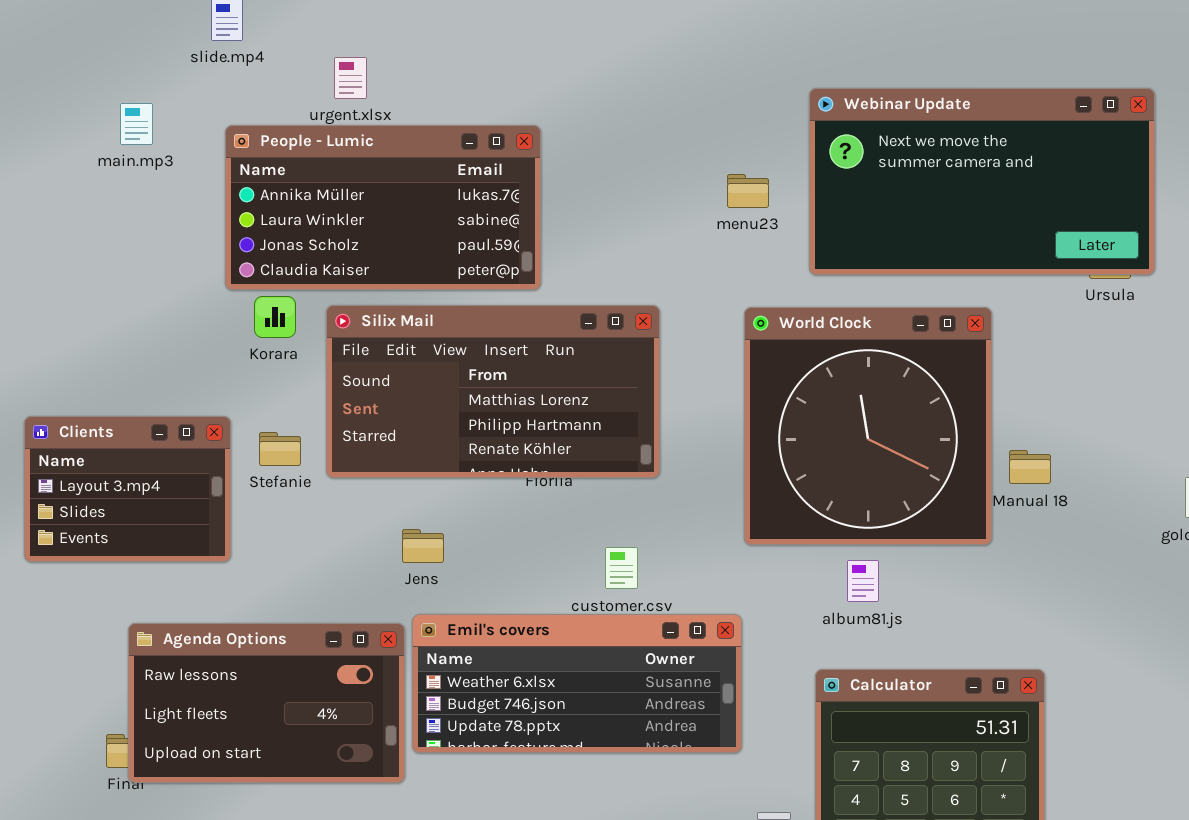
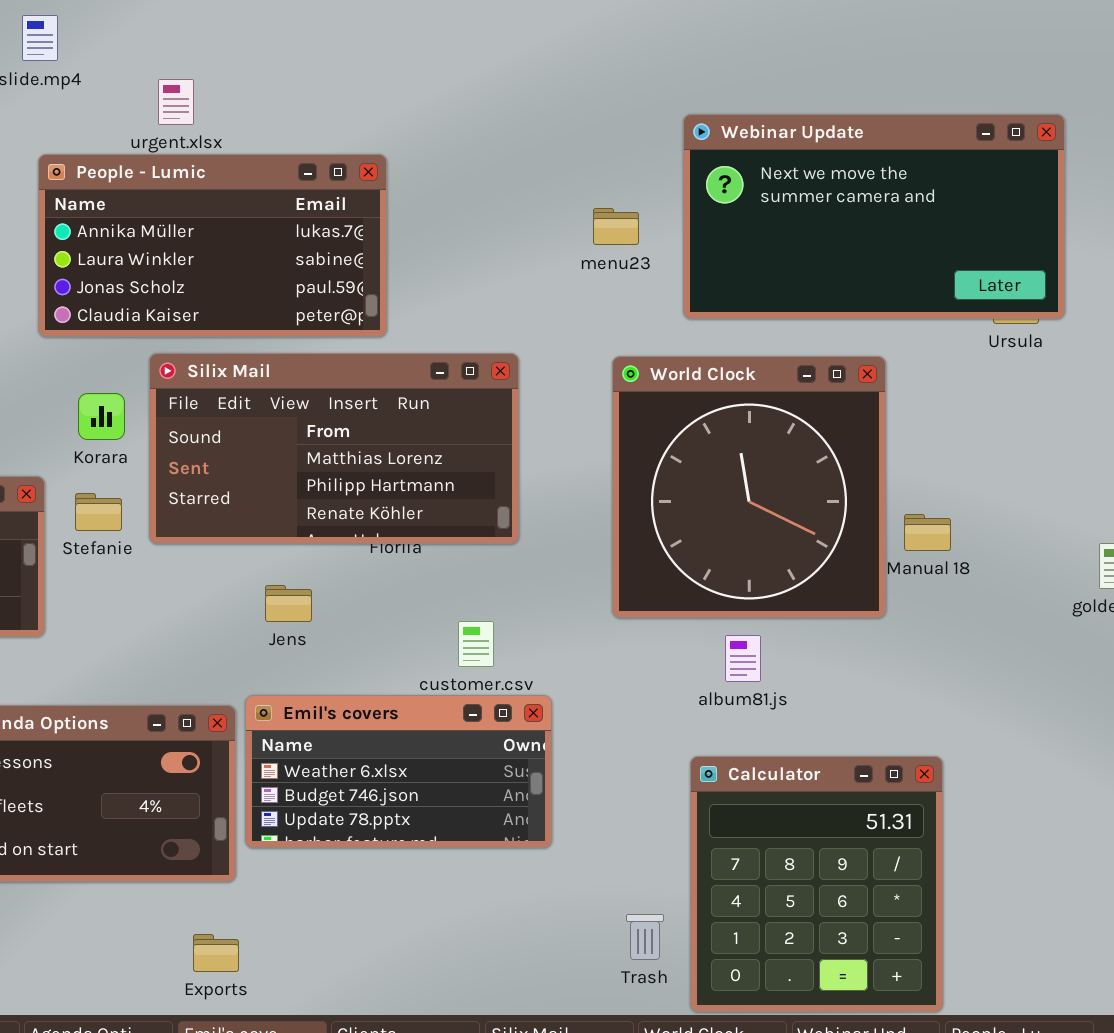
Korara: [254,296,296,338] -> [78,393,125,440], moved
Jens: [402,529,444,563] -> [265,585,312,622], moved
Emil's covers: [412,614,742,753] -> [245,695,552,848], resized

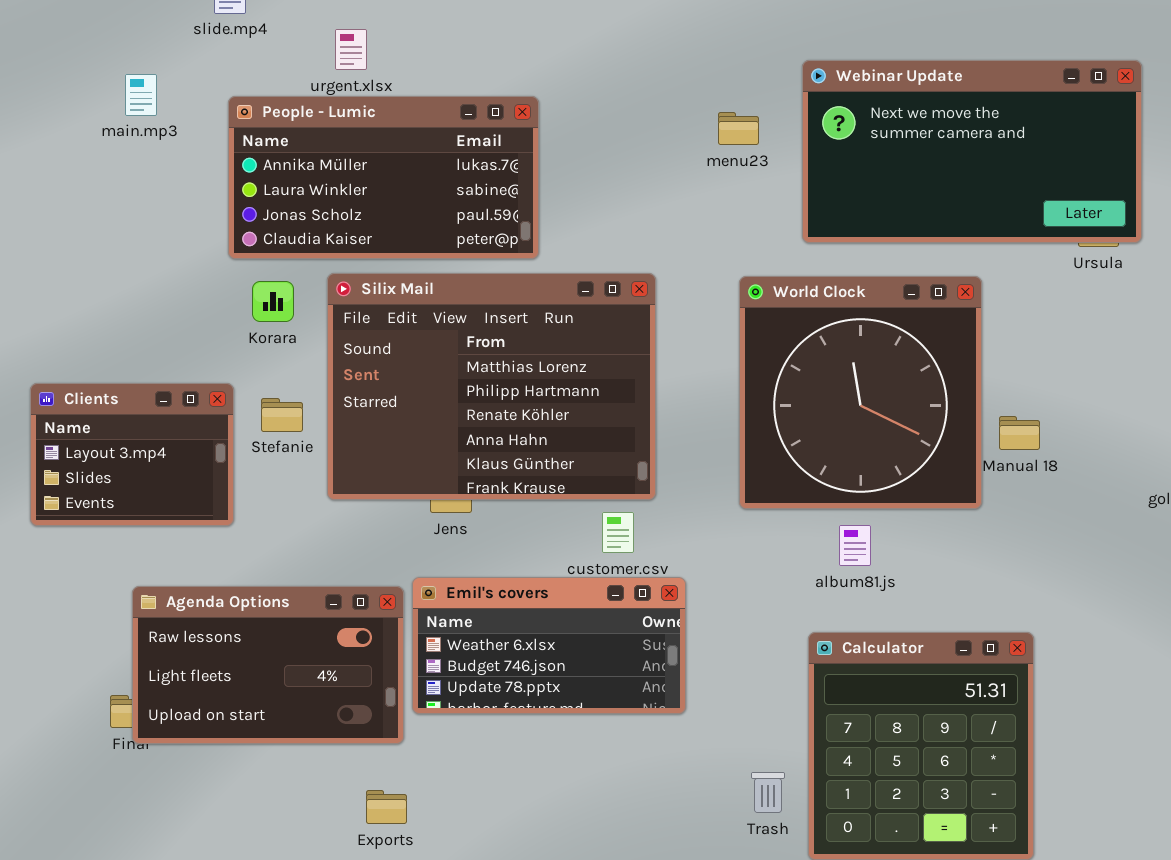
menu23: [593,208,639,245] -> [718,112,759,145], moved
Silix Mail: [149,353,519,544] -> [327,273,656,500], resized
Korara: [78,393,125,440] -> [252,281,294,322], moved

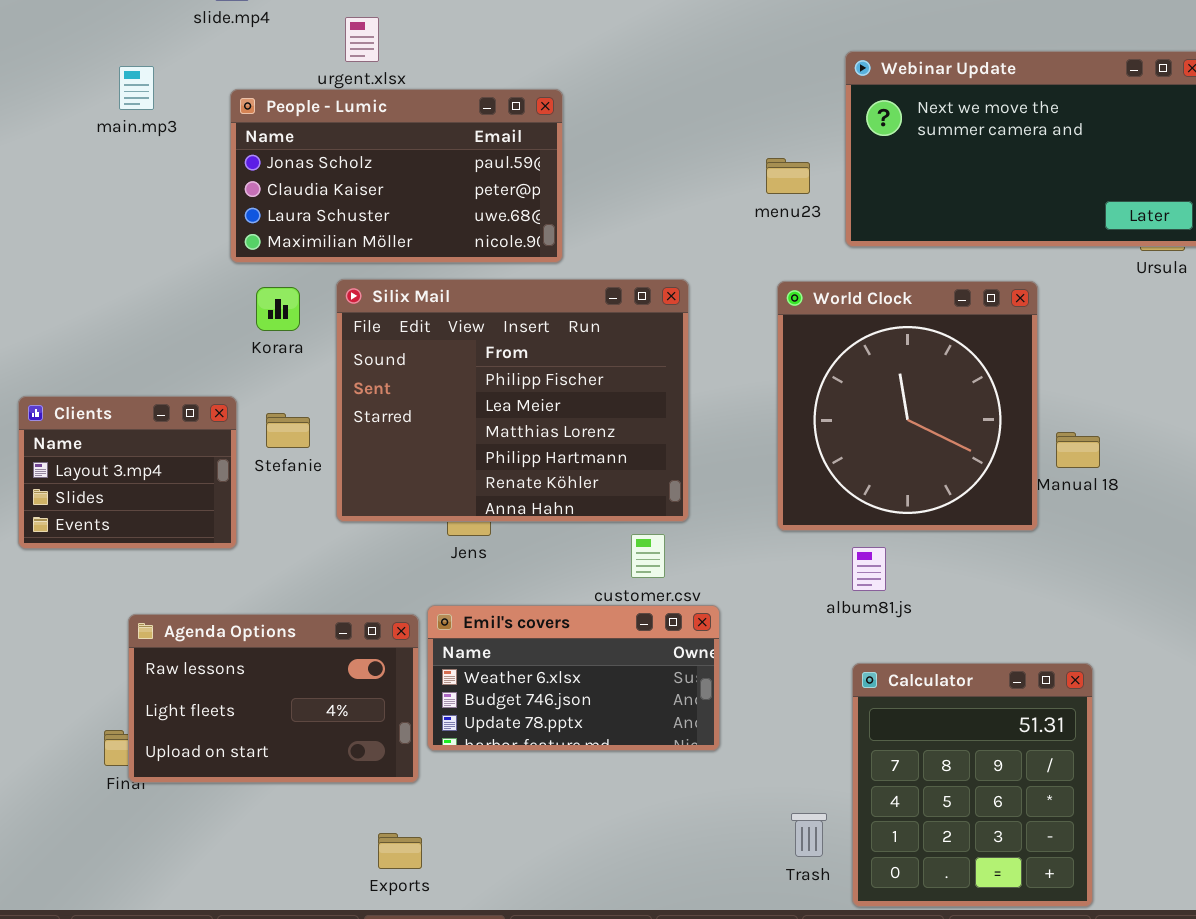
People - Lumic: [228,96,539,259] -> [230,89,563,263], scrolled down 2 rows
menu23: [718,112,759,145] -> [766,158,810,194], moved
Silix Mail: [327,273,656,500] -> [336,279,689,522], scrolled up 2 rows
album81.js: [839,525,871,566] -> [852,547,886,591], moved

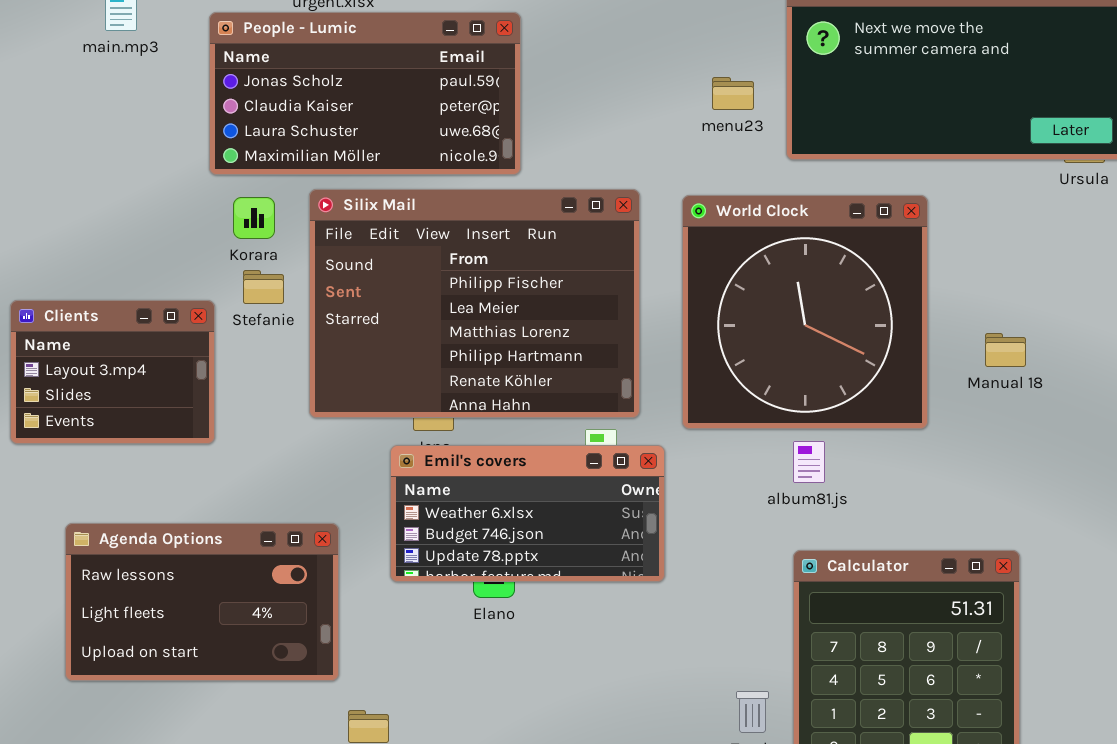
World Clock: [777,281,1038,531] -> [682,195,928,429], moved
Stefanie: [266,413,310,448] -> [243,270,284,304], moved
Emil's covers: [427,605,720,751] -> [390,445,665,582], moved
Agenda Options: [128,614,419,783] -> [65,523,339,681], moved

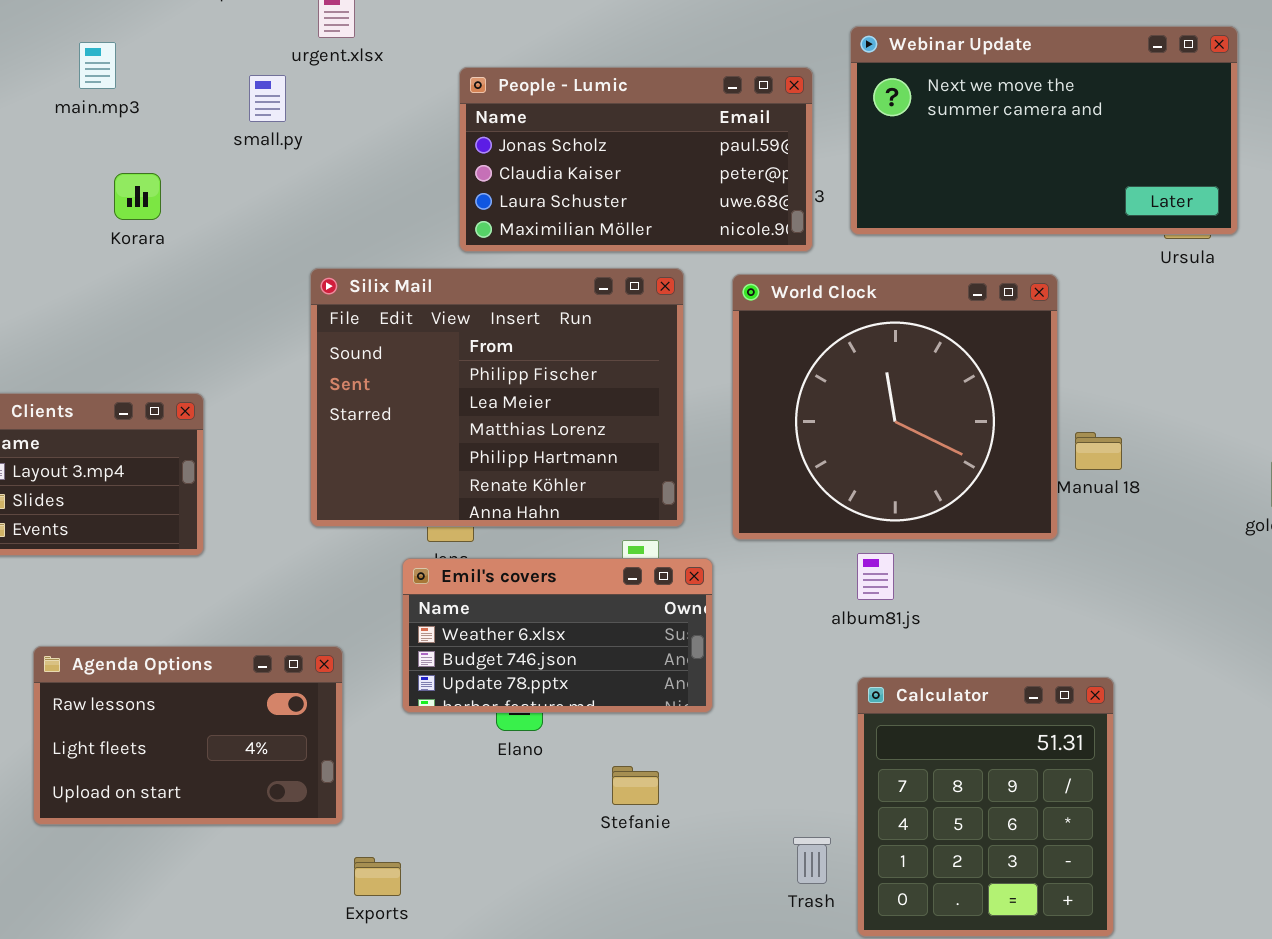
People - Lumic: [209,12,521,175] -> [459,67,813,252], moved
World Clock: [682,195,928,429] -> [732,274,1058,540], resized
Korara: [233,197,275,239] -> [114,173,161,220], moved
Stefanie: [243,270,284,304] -> [612,766,659,805], moved

